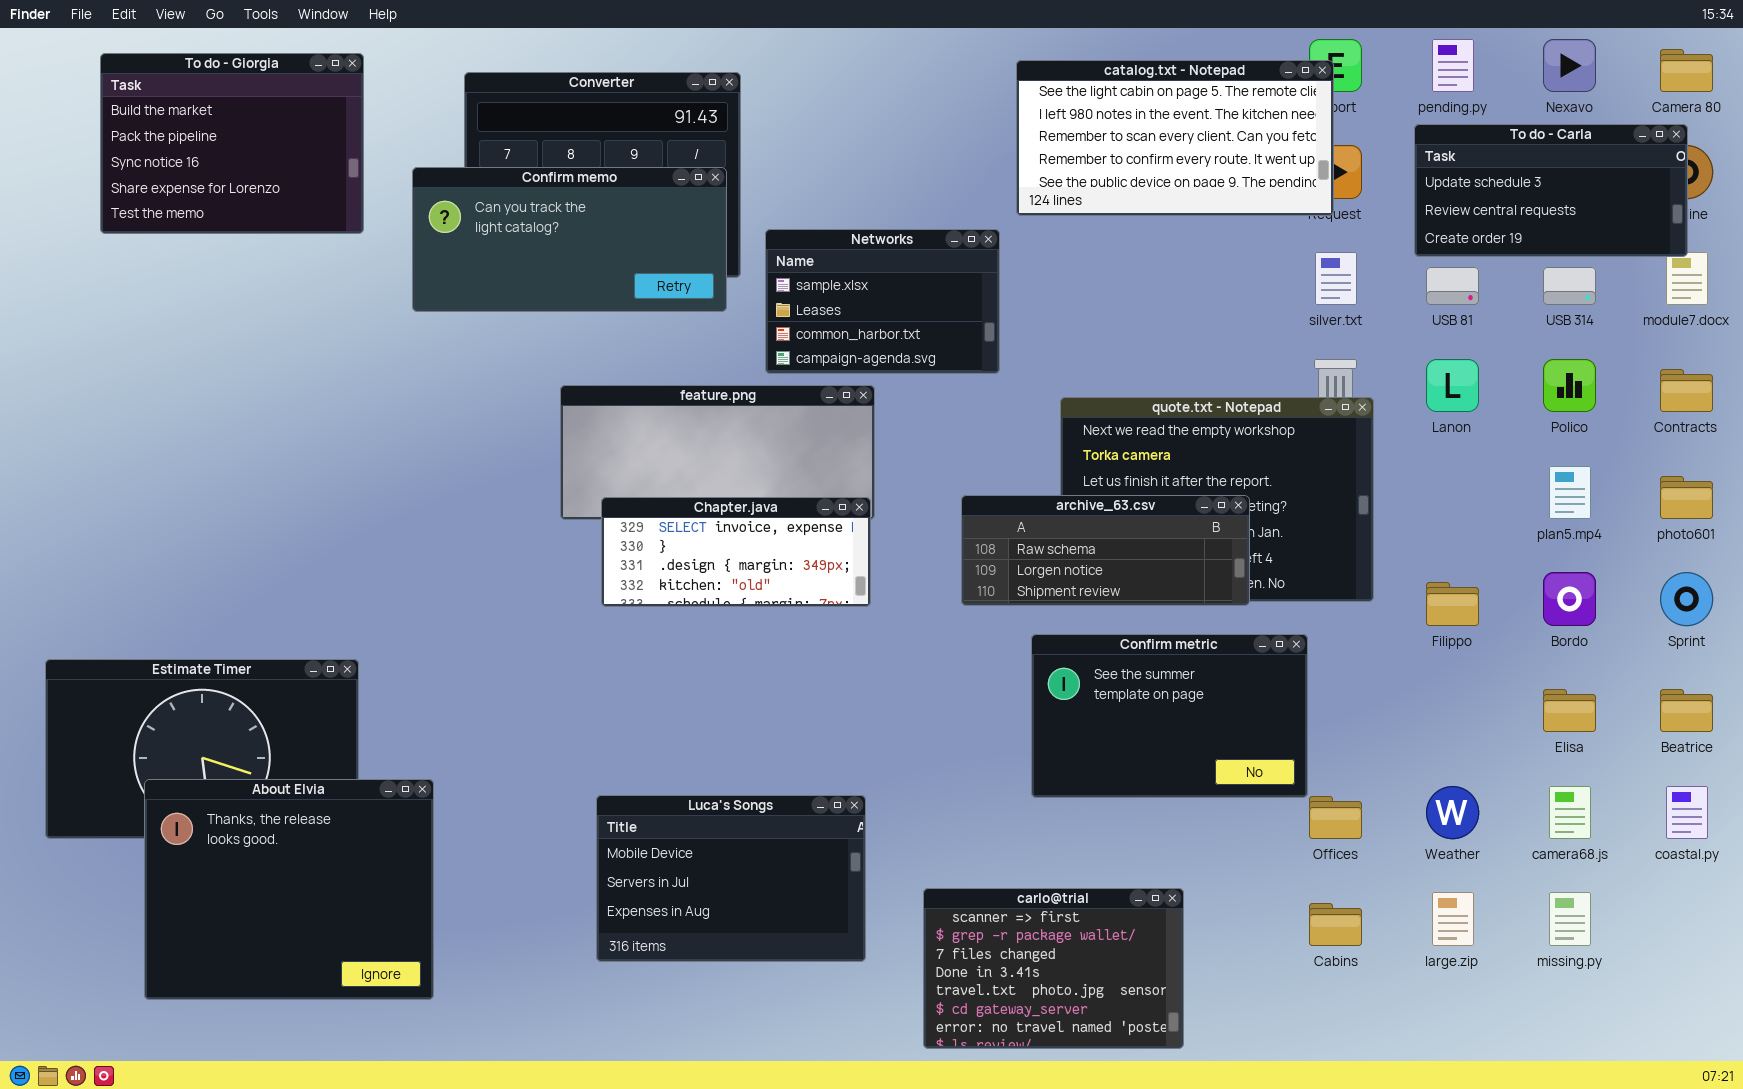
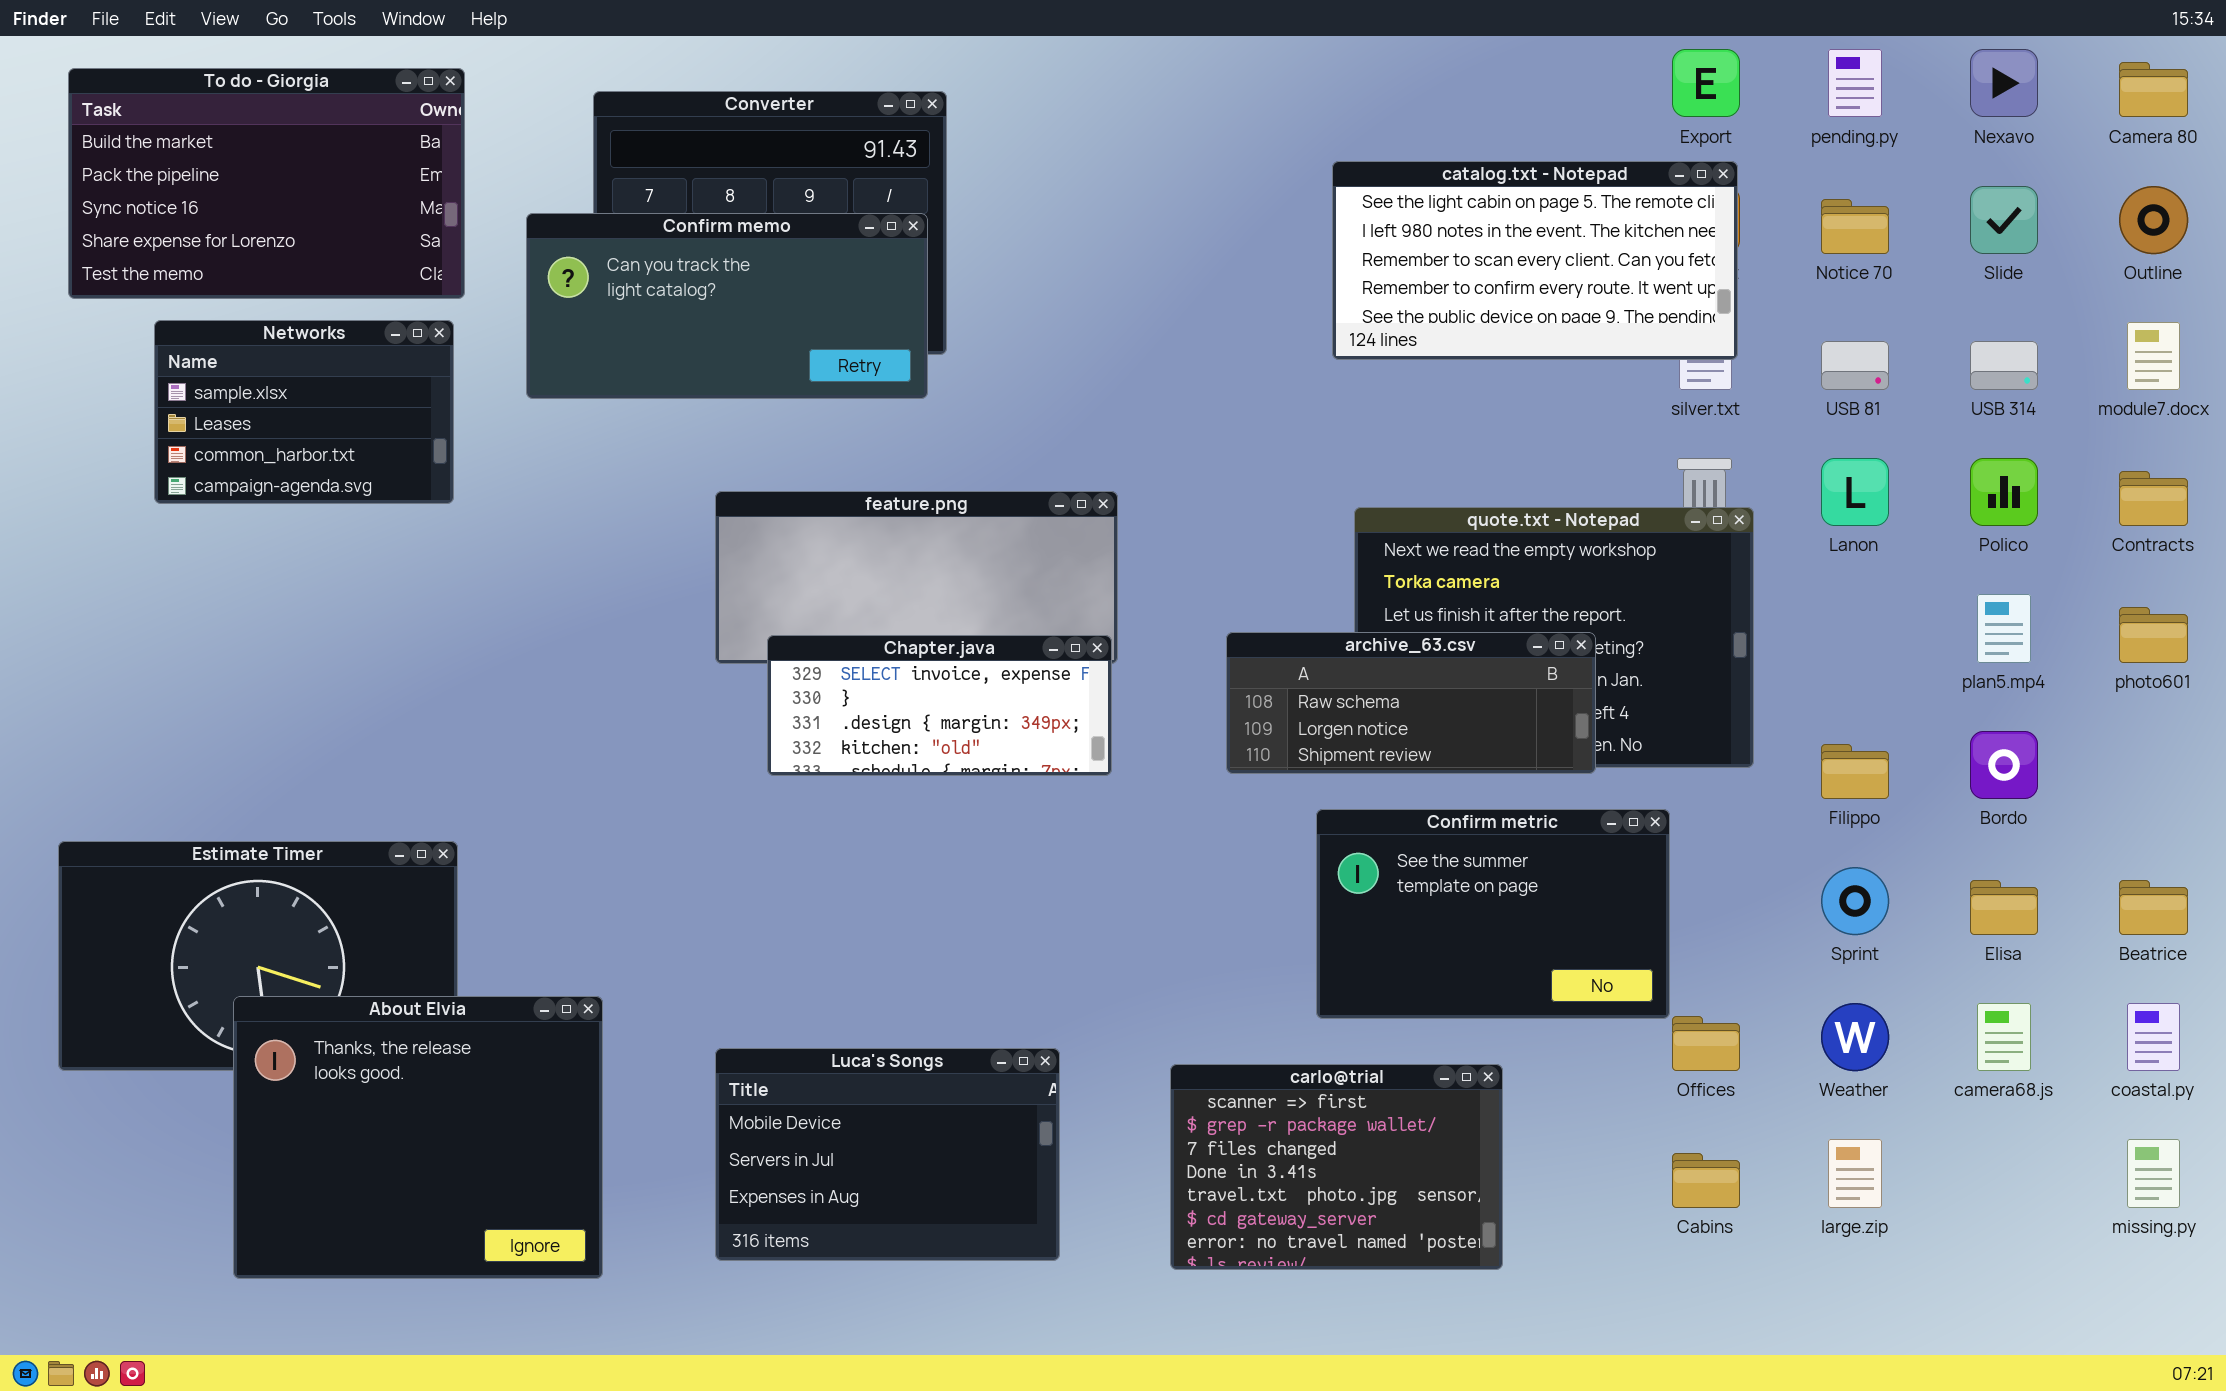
To do - Giorgia: [100,53,364,234] -> [68,68,465,299], resized
catalog.txt - Notepad: [1016,60,1334,216] -> [1332,161,1738,360], moved
To do - Carla: [1414,124,1688,257] -> none, closed
Networks: [765,229,1000,374] -> [154,320,454,504], moved
Sprint: [1660,572,1713,626] -> [1821,867,1889,935], moved
About Elvia: [144,779,434,1000] -> [233,996,603,1279], moved
Luca's Songs: [596,795,866,962] -> [715,1048,1060,1261], moved
carlo@trial: [923,888,1184,1049] -> [1170,1064,1503,1270], moved
missing.py: [1549,892,1591,946] -> [2127,1139,2180,1208], moved

